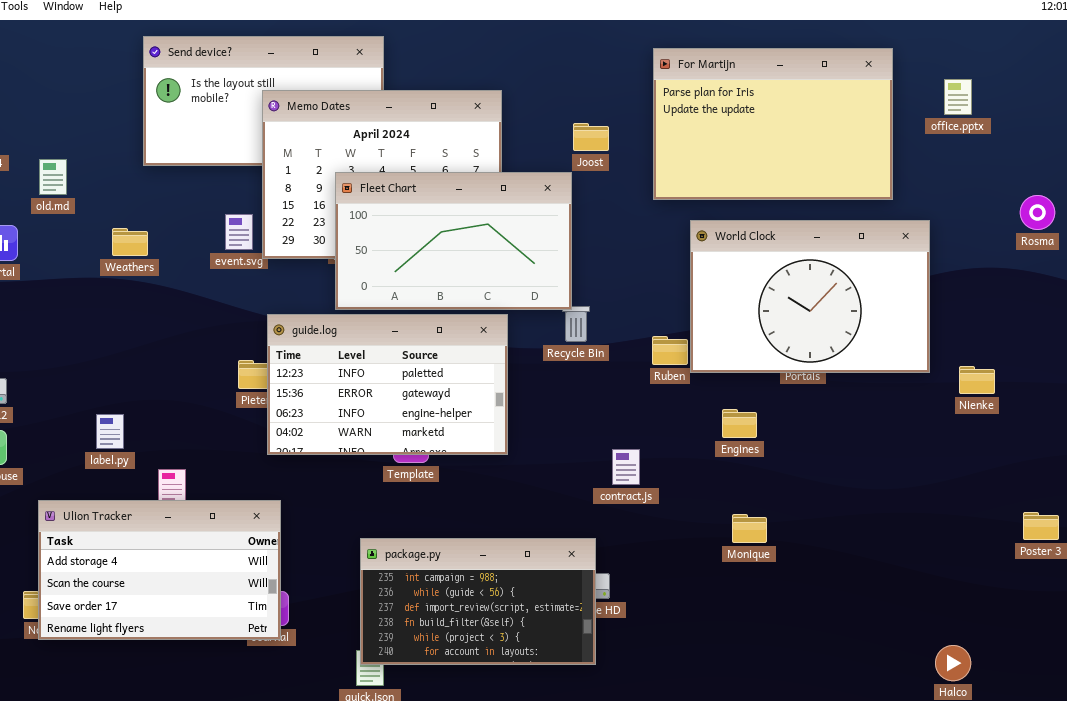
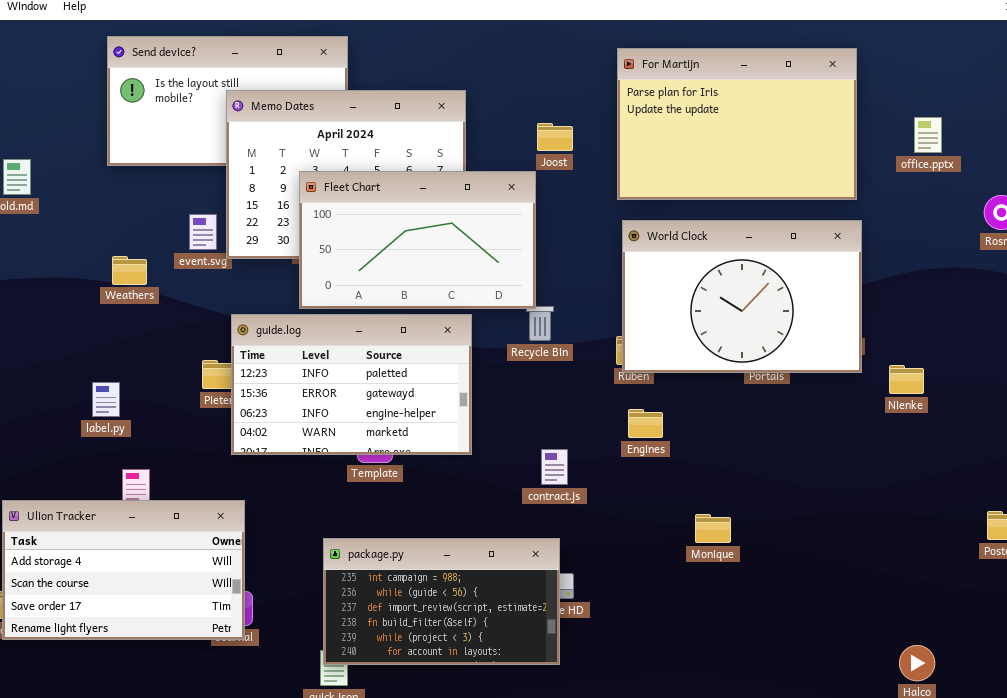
office.pptx: [944,79,972,115] -> [914,117,942,153], moved
World Clock: [690,220,930,373] -> [622,220,862,373], moved
Weathers: [112,228,148,256] -> [112,256,147,285], moved
Nienke: [959,366,995,394] -> [889,365,924,394], moved
Engines: [722,409,757,438] -> [628,409,663,438], moved
label.py: [96,414,124,449] -> [92,382,120,417], moved
contract.js: [612,449,640,485] -> [541,449,568,485], moved

